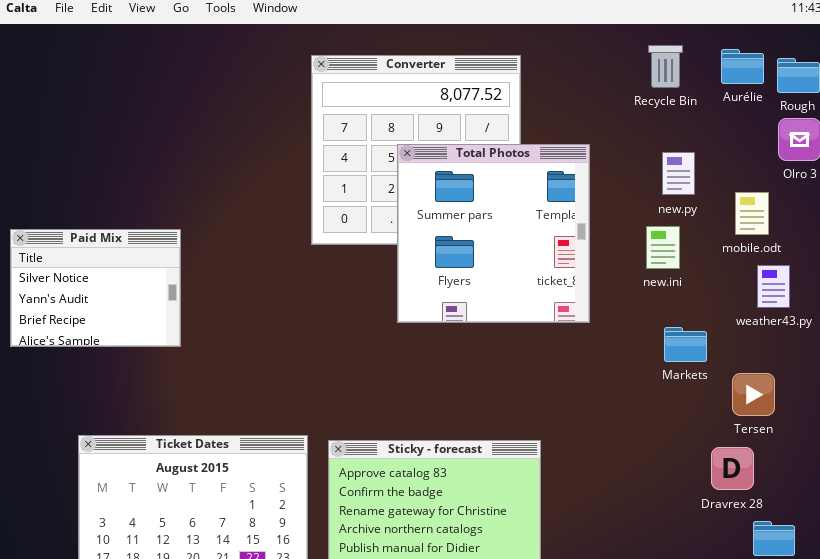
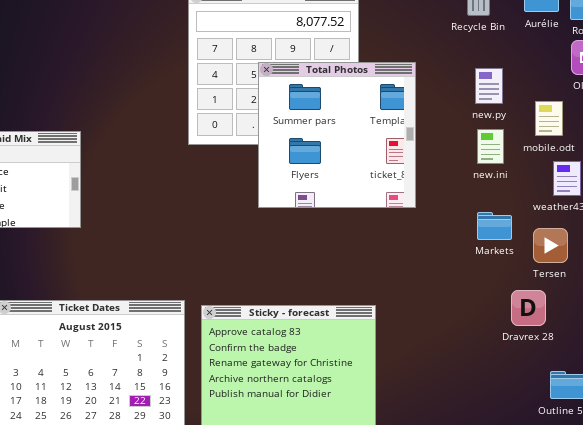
new.ini: [646,226,680,269] -> [477,129,504,164], moved
Tersen: [732,373,775,416] -> [533,228,568,263], moved
Dravrex 28: [711,447,754,490] -> [511,290,546,326], moved

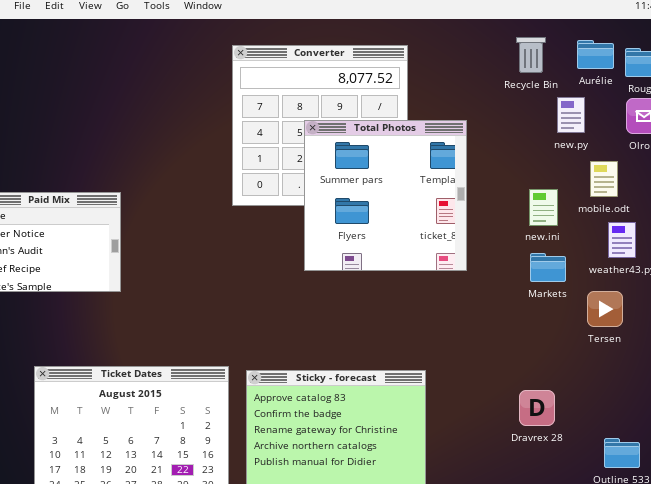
new.py: [475,68,503,104] -> [557,97,585,133], moved
Markets: [477,212,512,240] -> [530,253,566,282], moved
Dravrex 28: [511,290,546,326] -> [519,390,555,426], moved

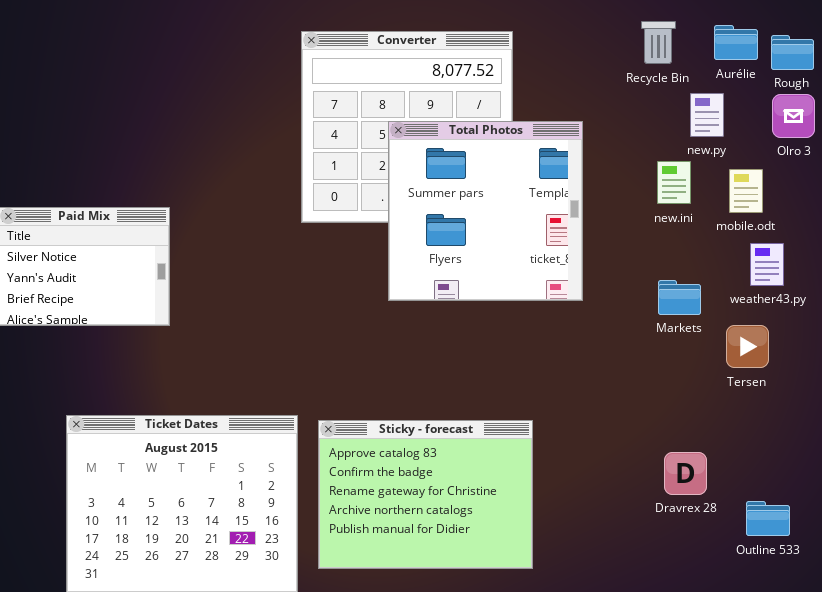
new.ini: [529,189,558,226] -> [657,161,691,204], moved
Dravrex 28: [519,390,555,426] -> [664,452,707,495], moved

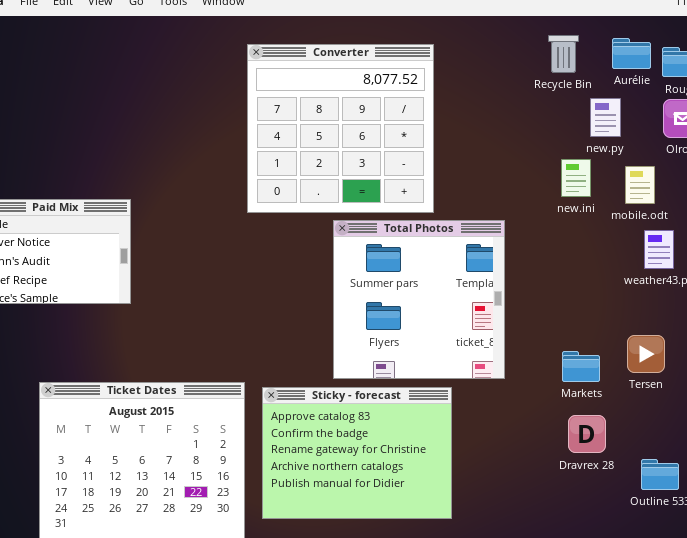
Total Photos: [388,121,583,301] -> [333,220,505,379], moved
Markets: [658,280,701,315] -> [562,351,600,382], moved
Tersen: [726,325,769,368] -> [627,335,665,373], moved

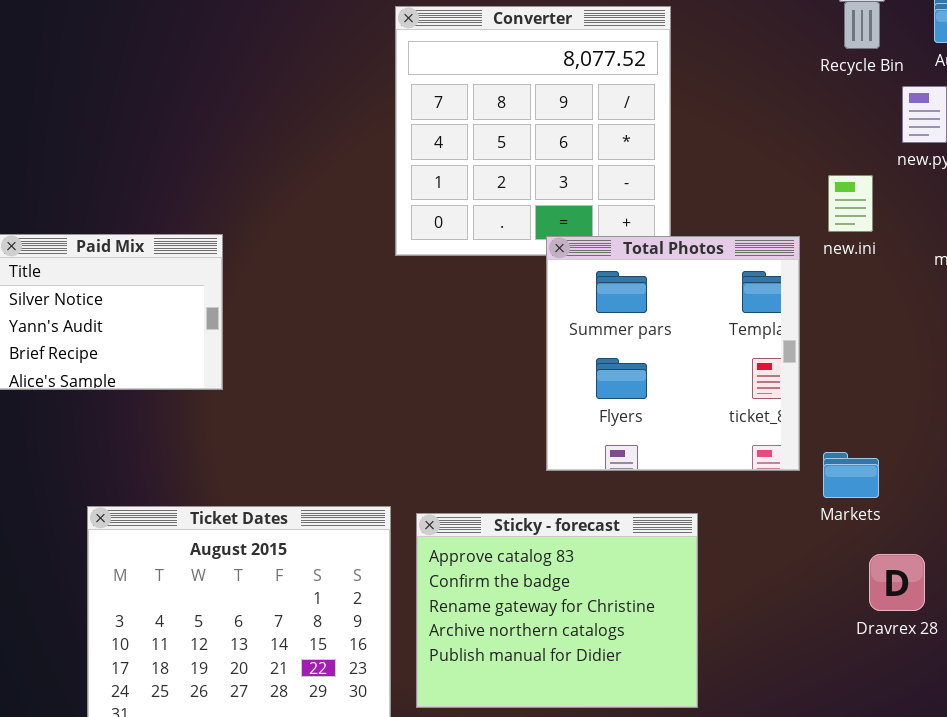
new.ini: [561,159,591,197] -> [828,175,873,232], moved
Total Photos: [333,220,505,379] -> [546,236,800,471], moved
Markets: [562,351,600,382] -> [823,452,879,498], moved

